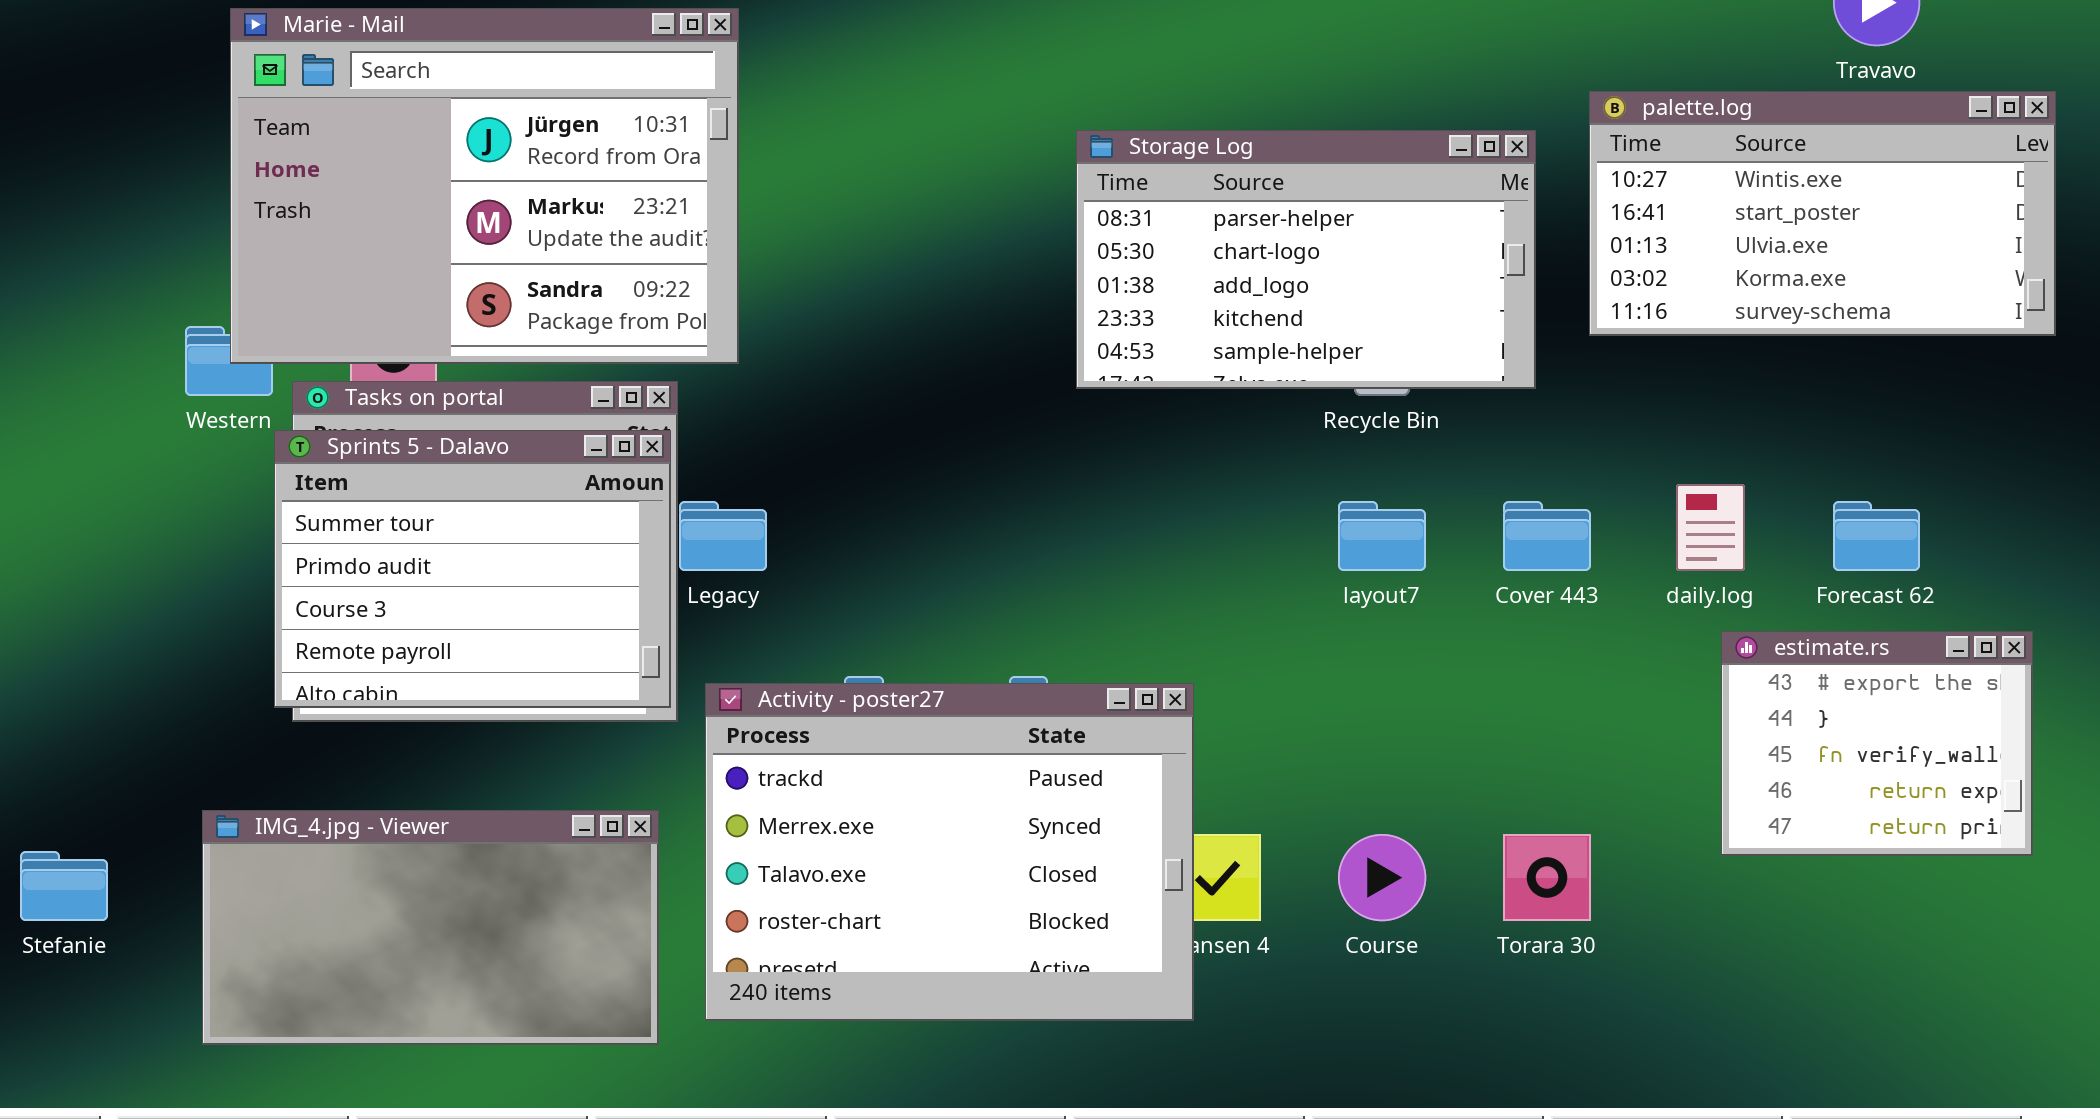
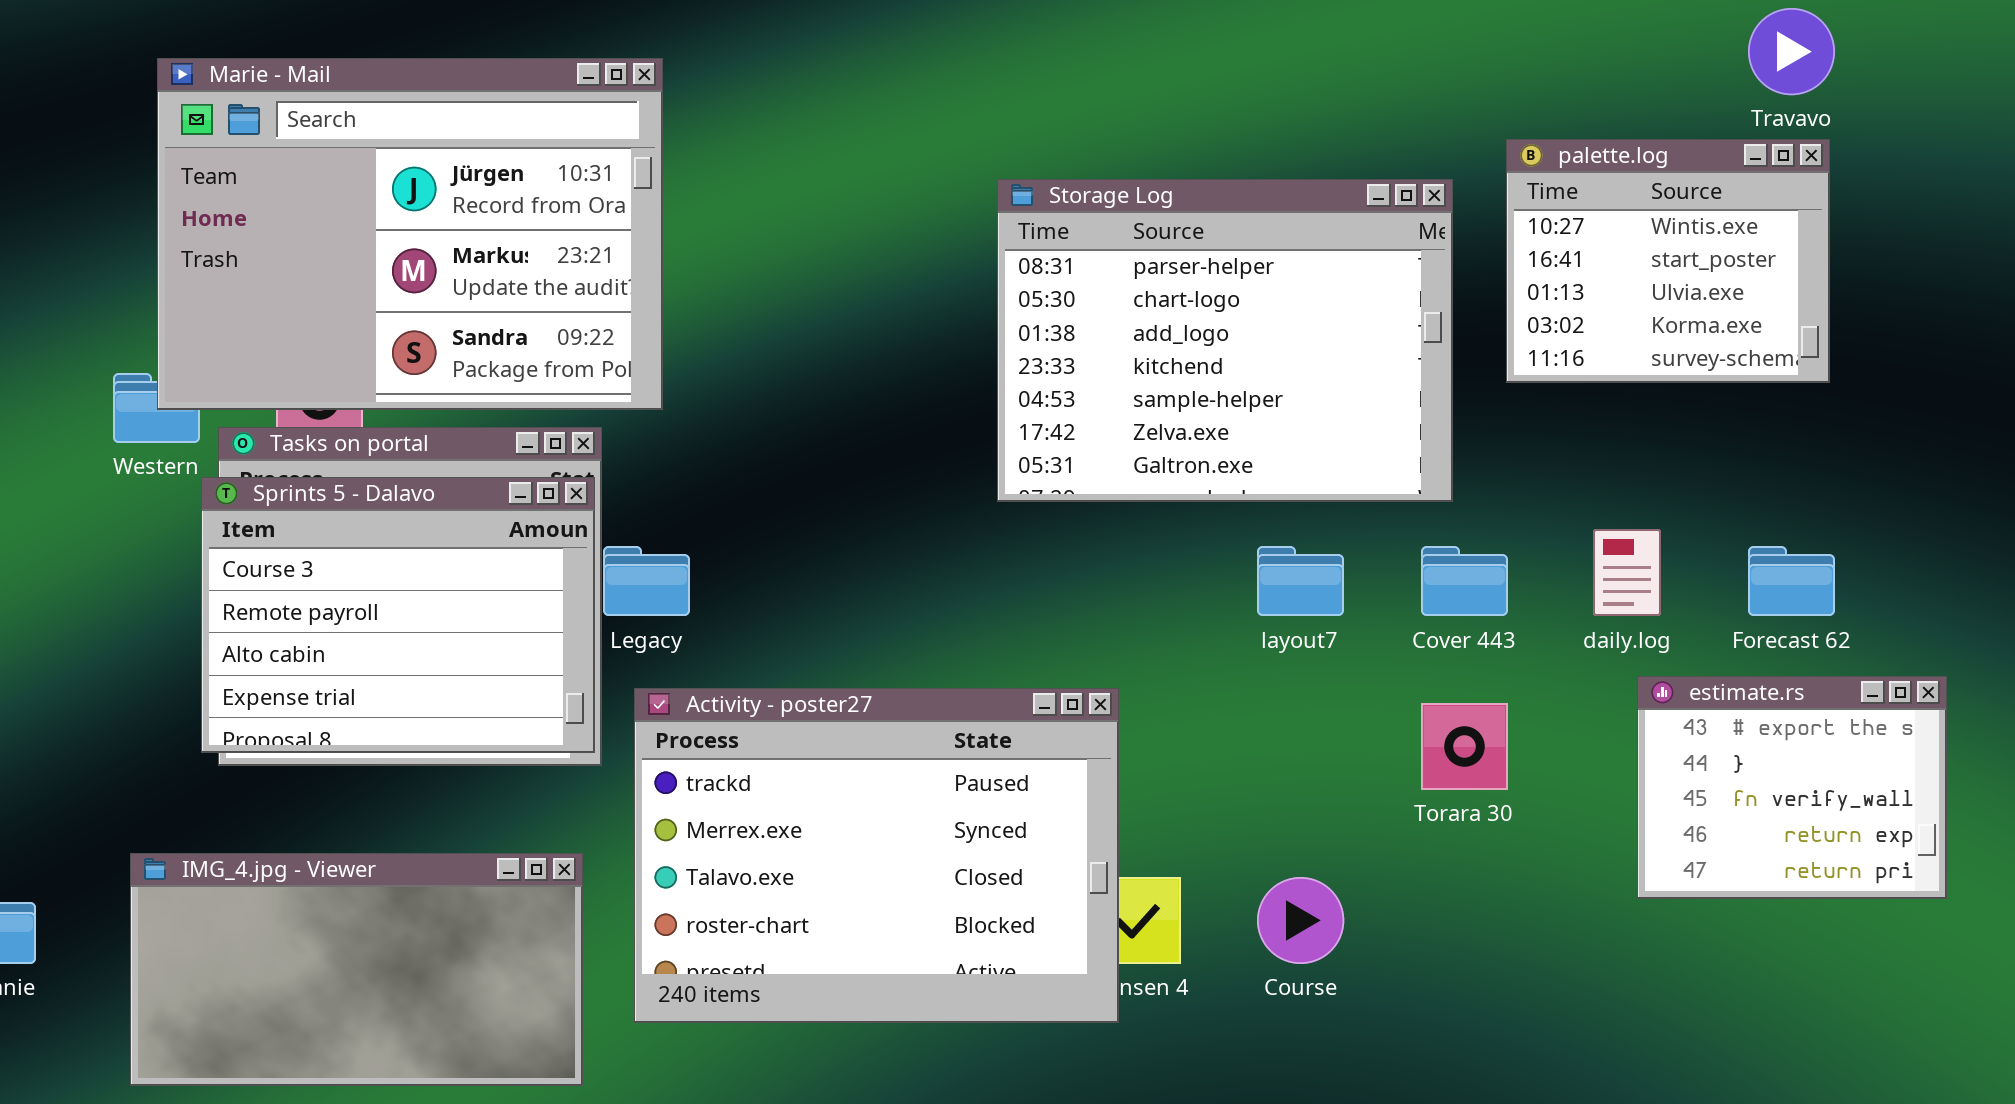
palette.log: [1589,91,2056,336] -> [1506,139,1830,383], resized
Storage Log: [1076,130,1536,389] -> [997,179,1453,502], resized
Sprints 5 - Dalavo: [274,430,671,708] -> [201,477,595,753], scrolled down 2 rows
Activity - poster27: [705,683,1194,1021] -> [634,688,1119,1023], moved
Torara 30: [1503,834,1591,921] -> [1421,703,1508,790], moved

